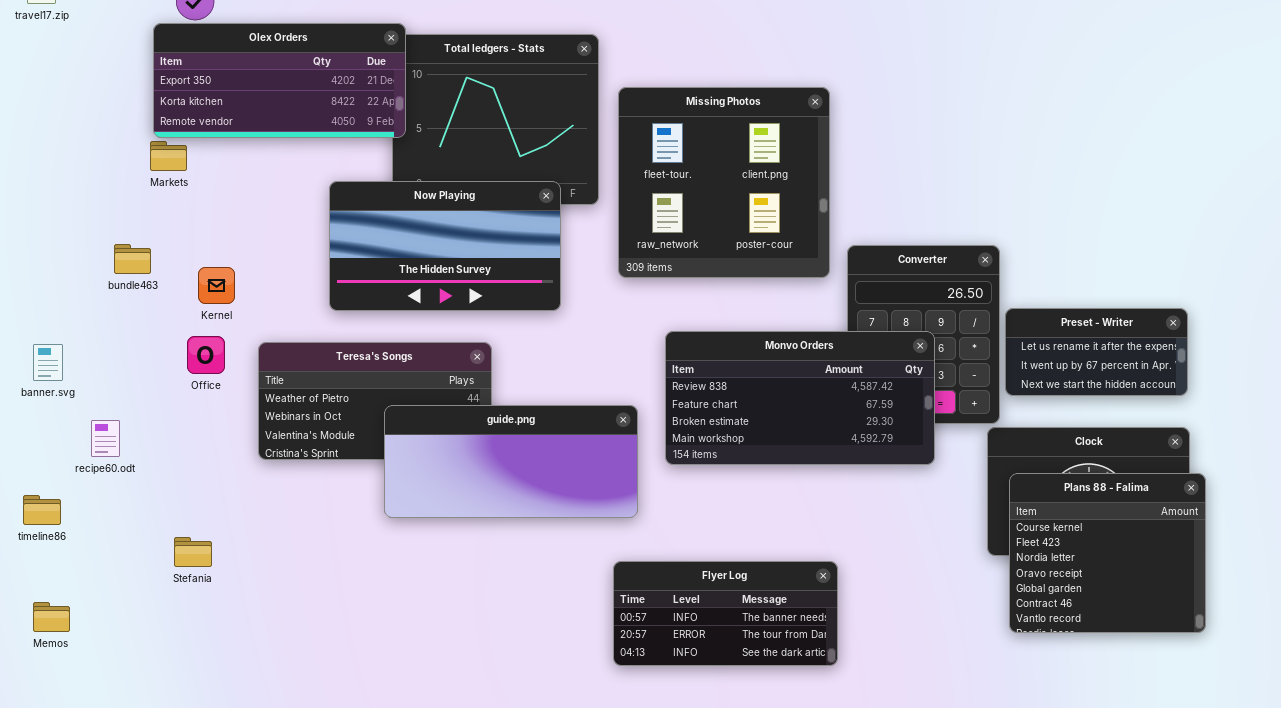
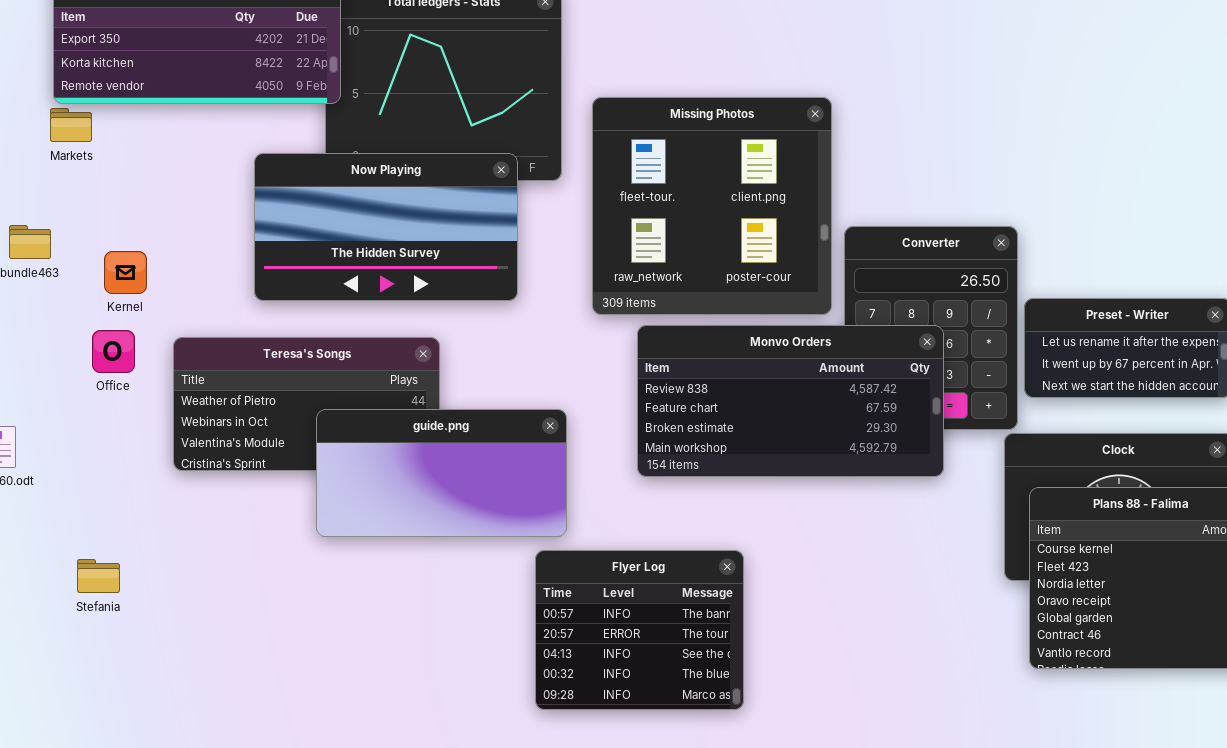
Missing Photos: [618,87,830,278] -> [592,97,832,315], moved
guide.png: [384,405,638,518] -> [316,409,567,537], resized
Flyer Log: [613,561,838,666] -> [535,550,744,710], moved, resized

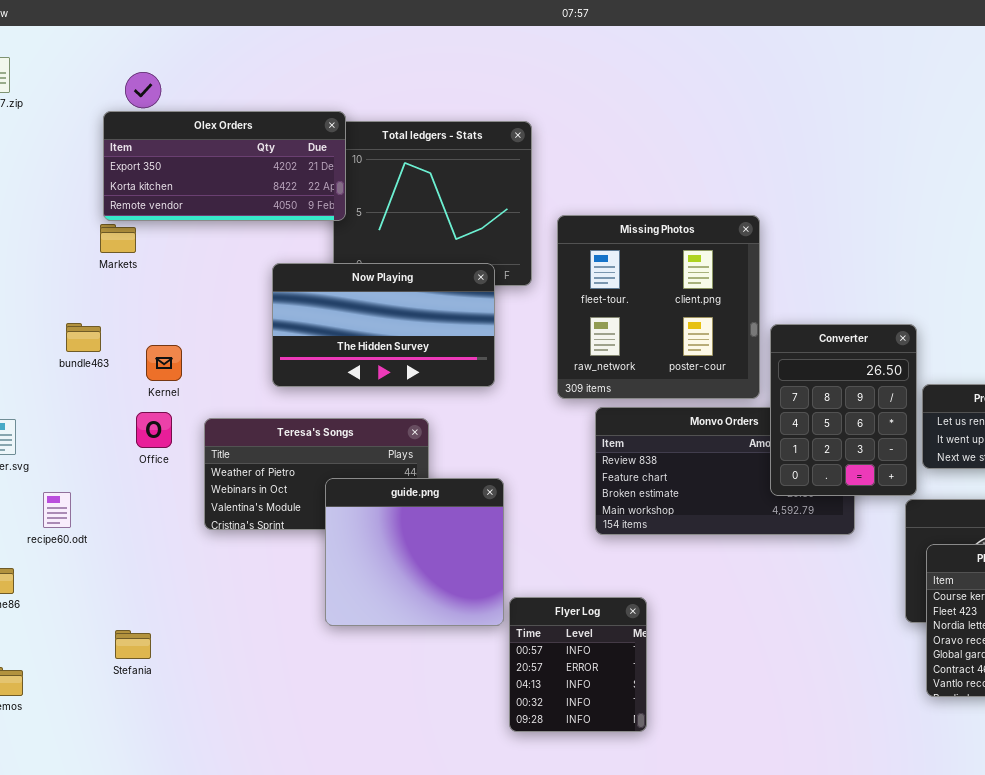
Converter: [844,226,1018,430] -> [770,324,917,496], raised
guide.png: [316,409,567,537] -> [325,478,504,626], resized
Flyer Log: [535,550,744,710] -> [509,597,647,732], resized
Stefania: [77,559,120,593] -> [115,630,151,659], moved

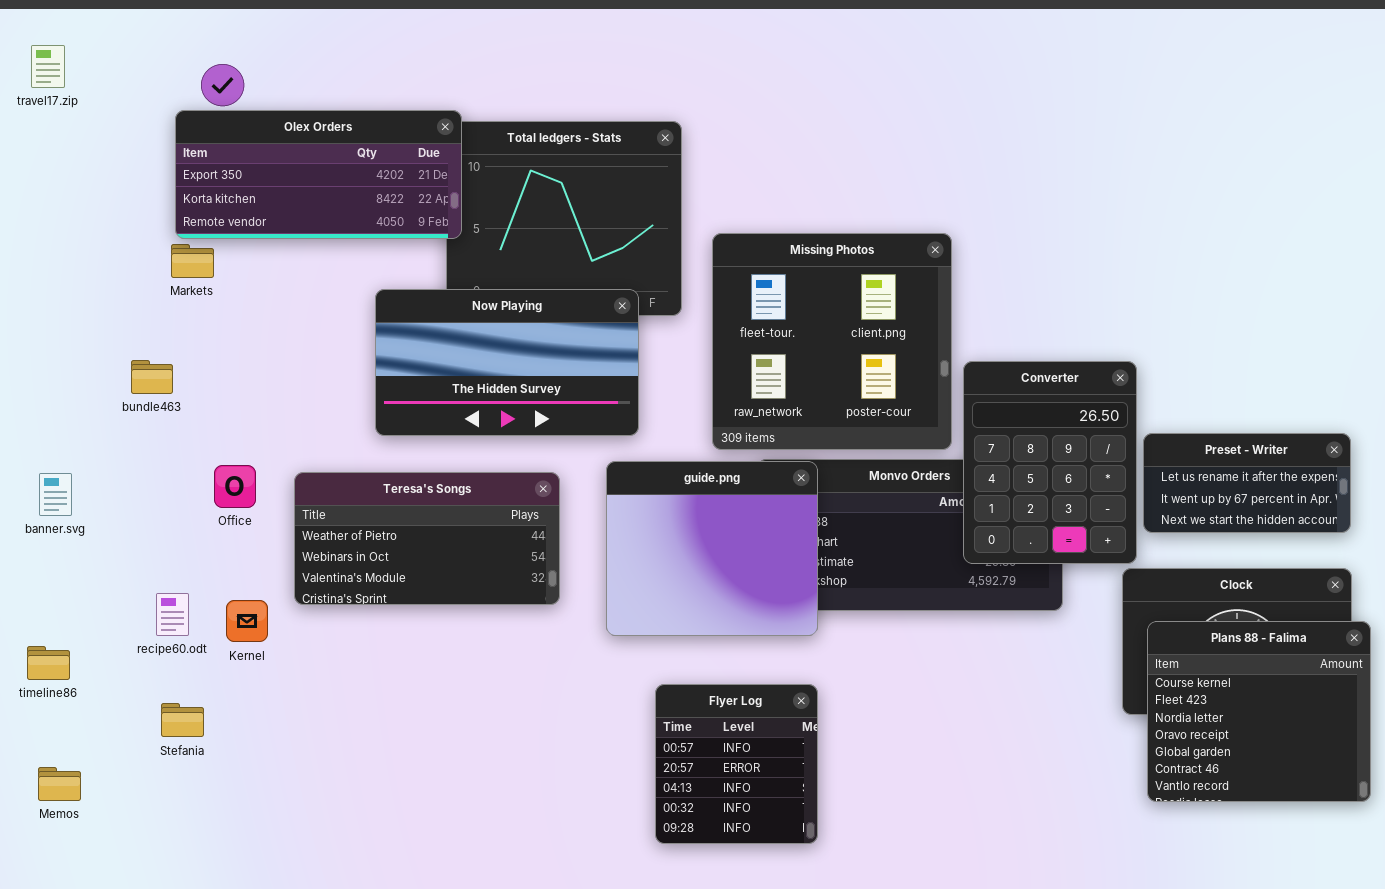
Kernel: [146,345,182,381] -> [226,600,268,642], moved
guide.png: [325,478,504,626] -> [606,461,818,636], moved
recipe60.odt: [43,492,71,528] -> [156,593,189,636], moved
Stefania: [115,630,151,659] -> [161,703,204,737], moved

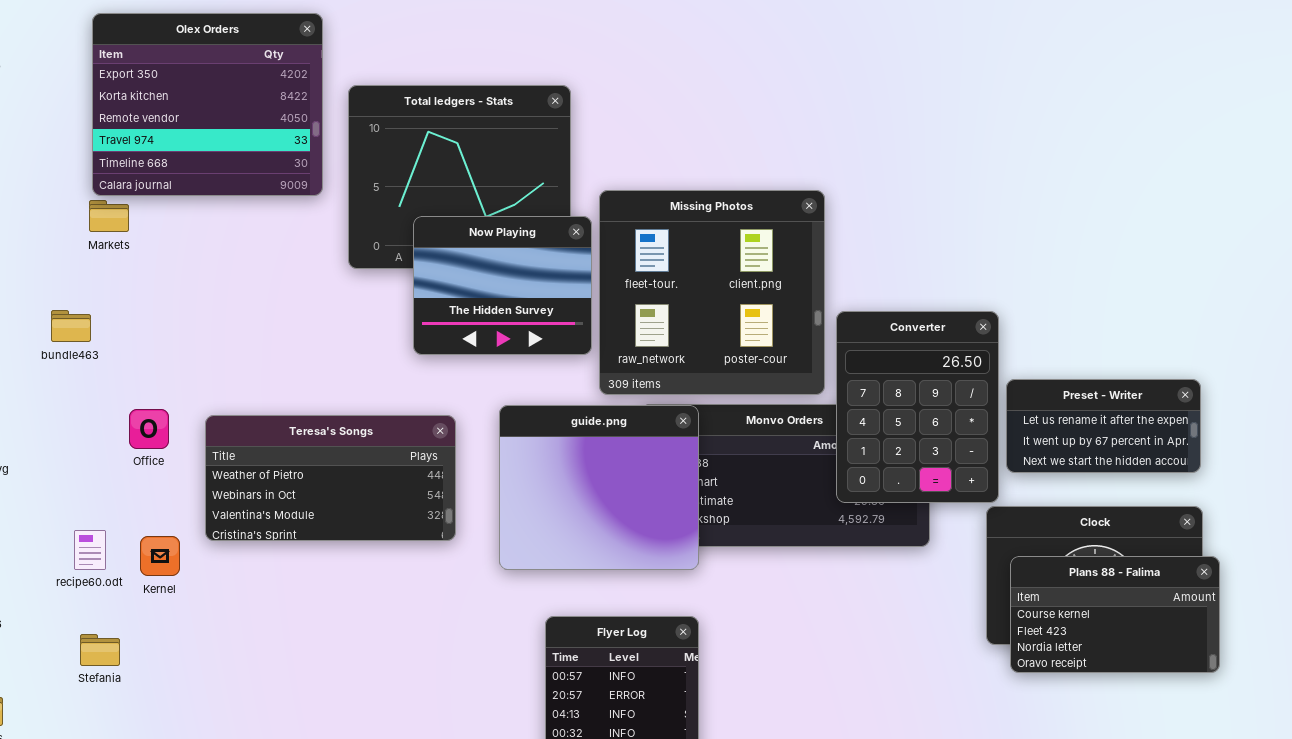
Olex Orders: [175,110,462,239] -> [92,13,323,196], resized
Now Playing: [375,289,639,436] -> [413,216,592,355], moved, resized
Plans 88 - Falima: [1147,621,1371,802] -> [1010,556,1220,673], resized

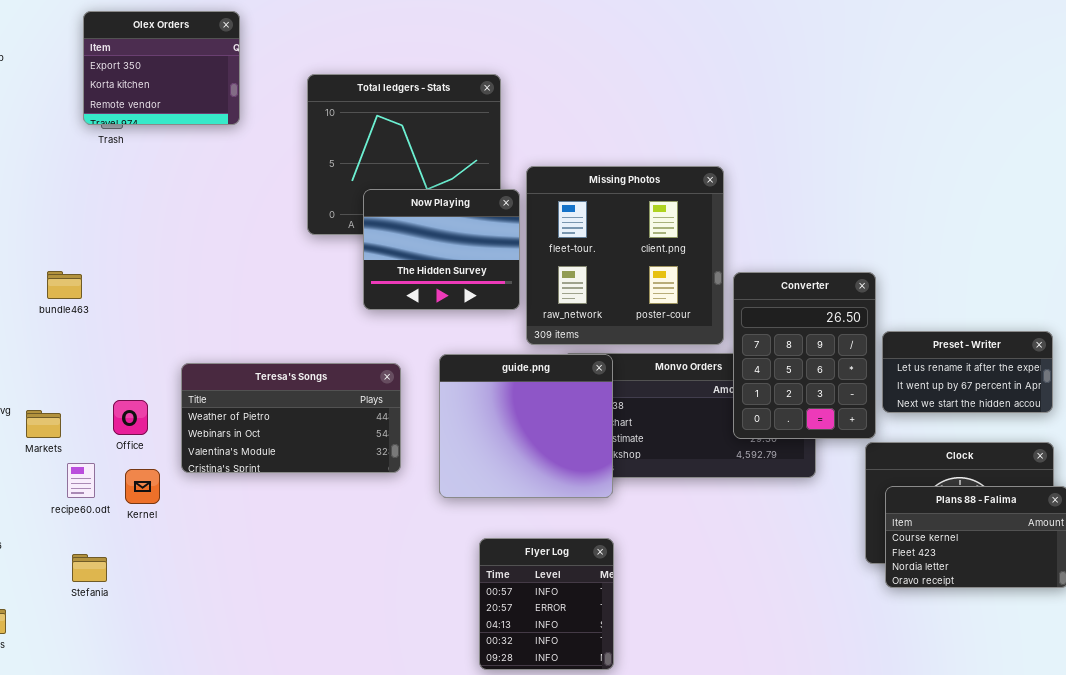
Olex Orders: [92,13,323,196] -> [83,11,240,125], resized
Markets: [89,200,129,232] -> [26,410,61,438], moved
Office: [129,409,169,449] -> [113,400,148,435], moved

